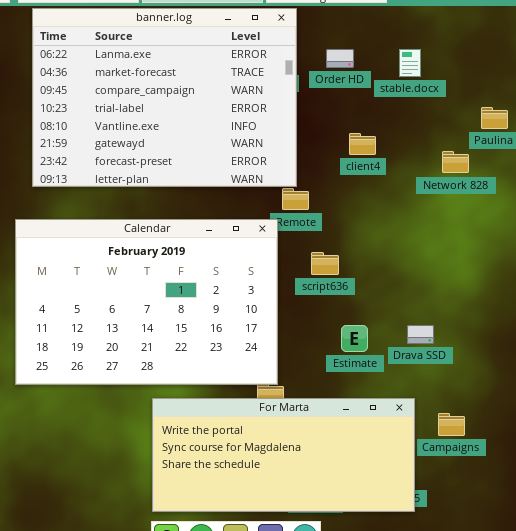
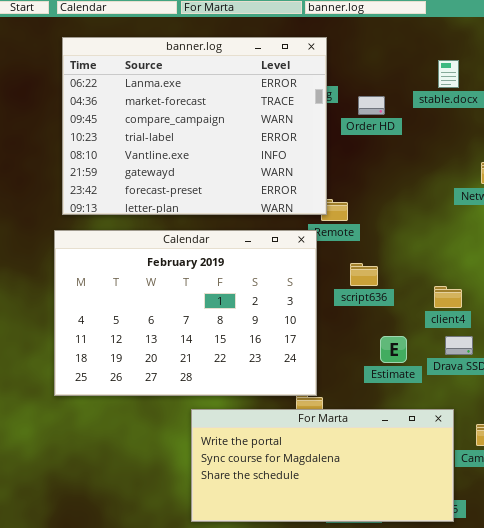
banner.log: [32,8,297,187] -> [62,37,327,215], moved
Order HD: [326,49,354,68] -> [358,96,385,115], moved
client4: [349,133,376,155] -> [434,286,462,308], moved

